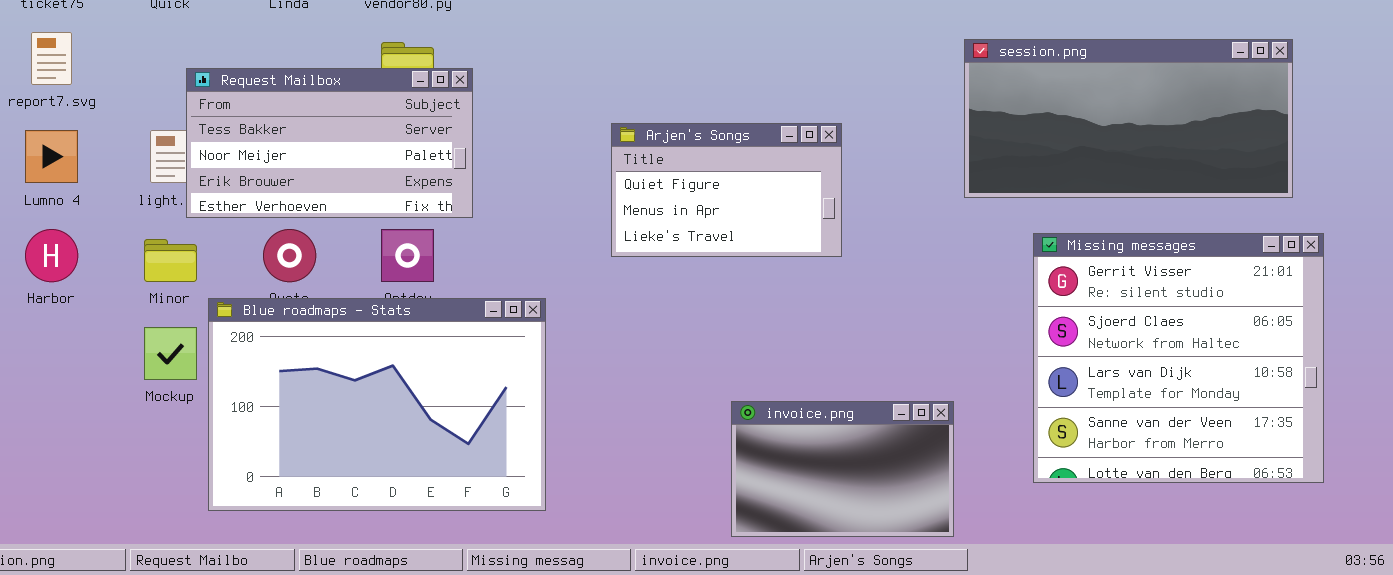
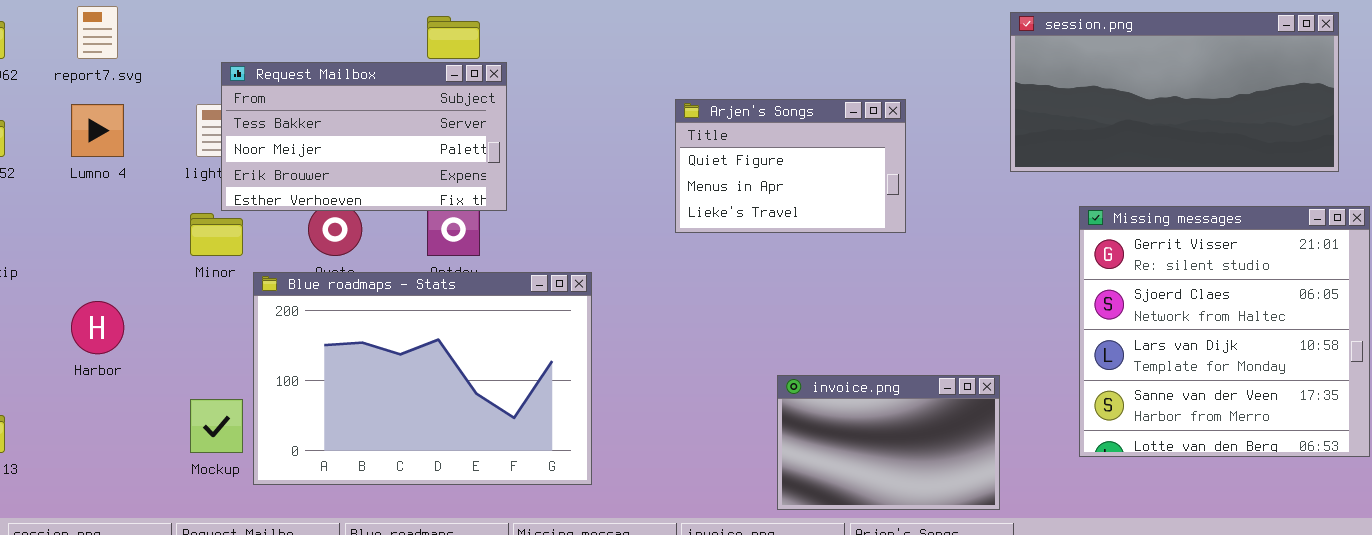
Request Mailbox: [186,68,473,218] -> [221,62,507,211], moved
Arjen's Songs: [611,123,842,257] -> [675,99,906,233], moved
Harbor: [25,229,78,282] -> [71,301,124,354], moved
Mockup: [144,327,197,380] -> [190,399,243,453], moved

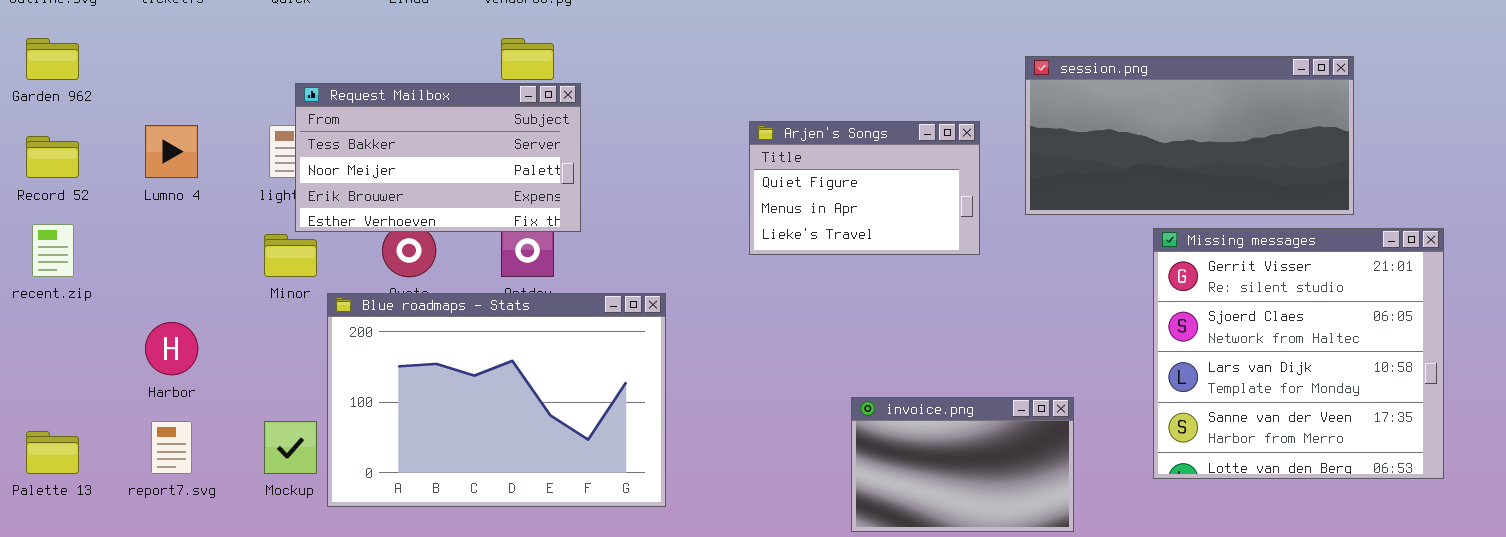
report7.svg: [77,6,118,59] -> [151,421,192,474], moved
session.png: [1010,12,1339,172] -> [1025,56,1354,215], moved

